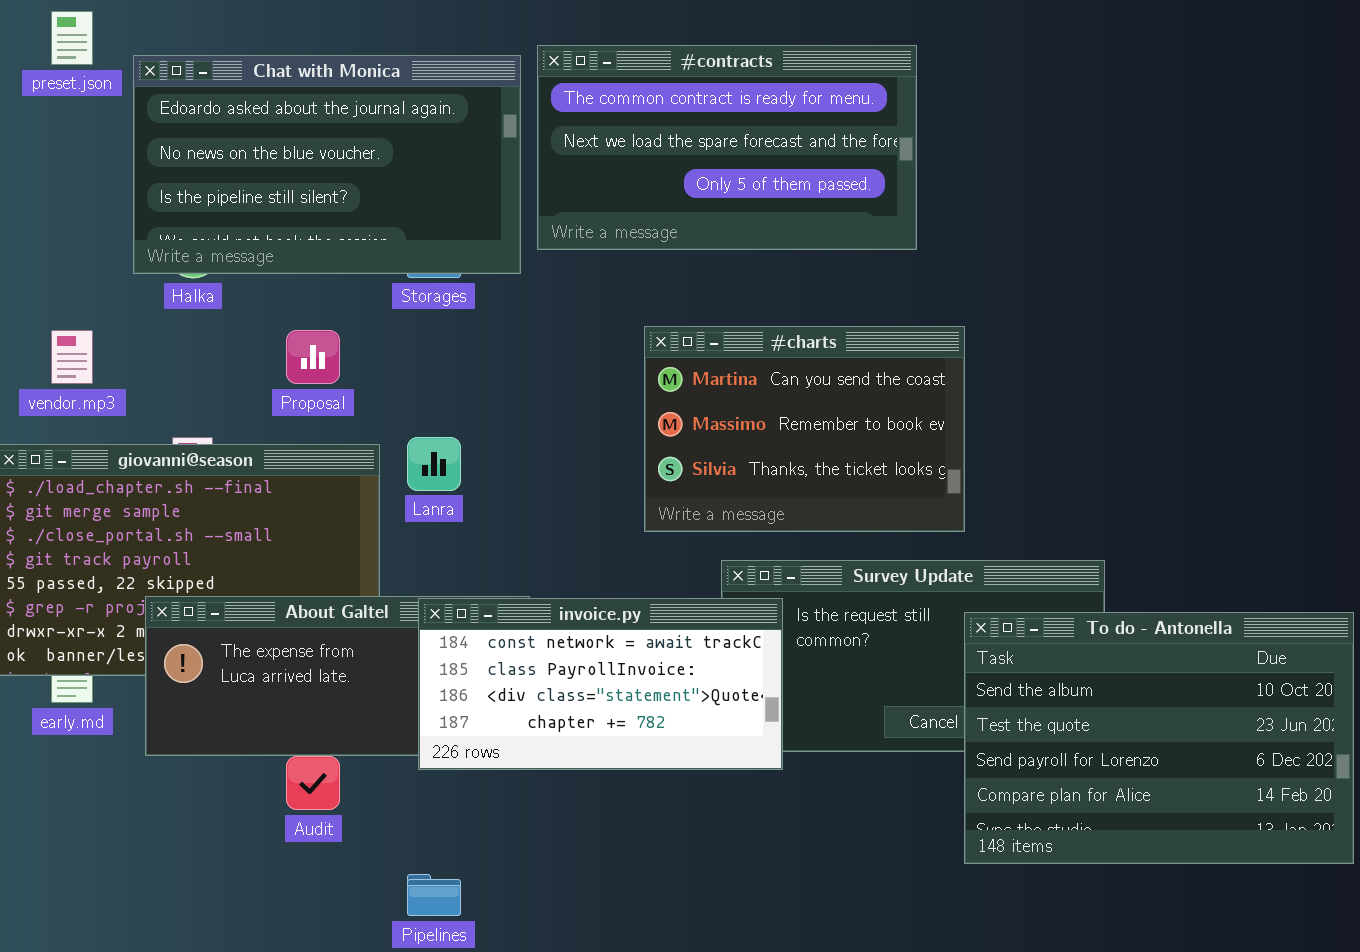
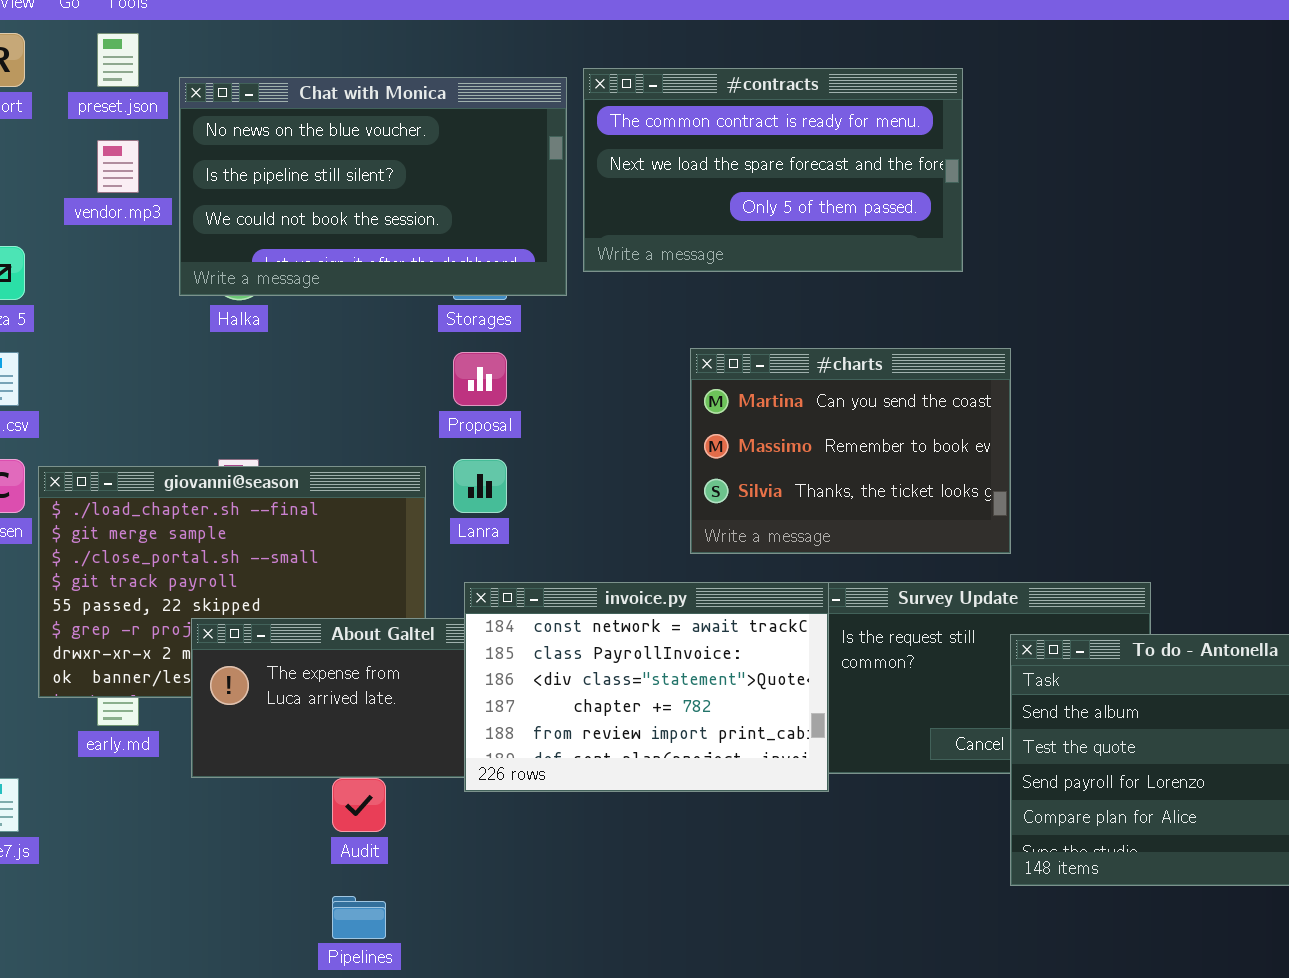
Chat with Monica: [133,55,521,274] -> [179,77,567,296], scrolled down 1 row
vendor.mp3: [51,330,93,384] -> [97,140,139,193], moved
Proposal: [286,330,340,384] -> [453,352,507,406], moved
invoice.py: [418,598,783,770] -> [464,582,829,792], resized
Pipelines: [407,874,461,916] -> [332,896,386,939], moved

